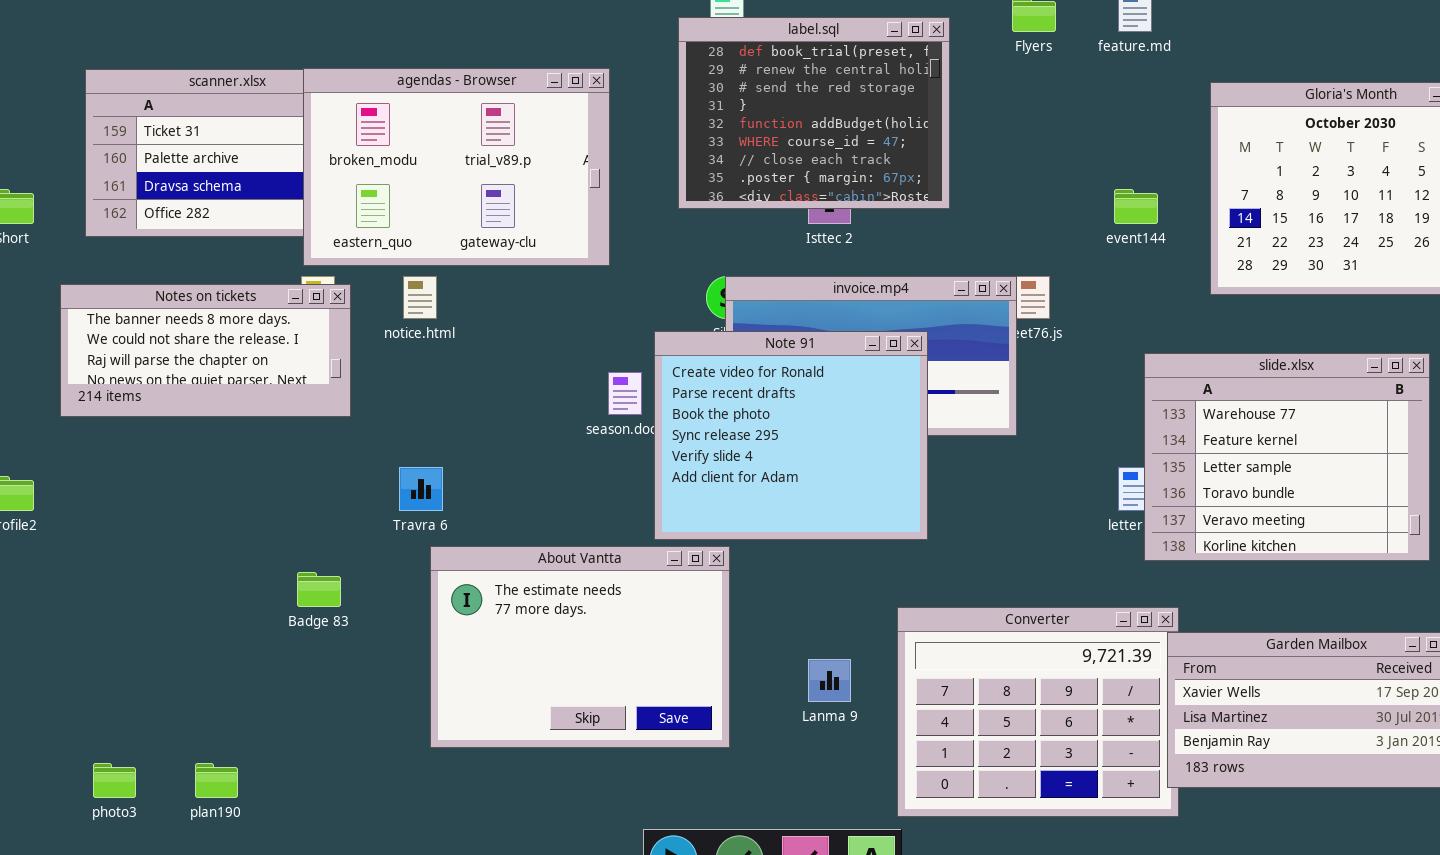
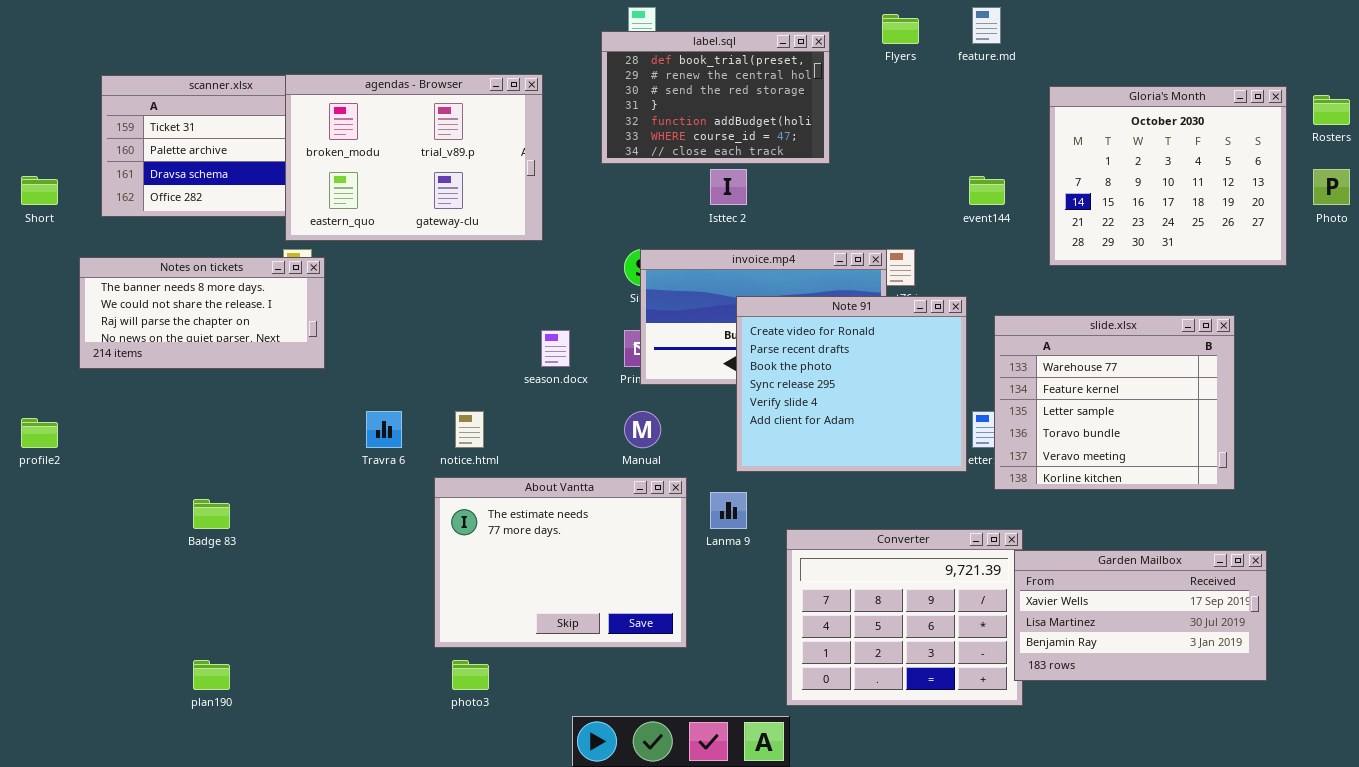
label.sql: [678,17,950,209] -> [601,31,830,164], resized
notice.html: [403,276,437,319] -> [455,411,484,448], moved
Note 91: [654,331,928,540] -> [736,296,967,472], moved
About Vantta: [430,546,730,748] -> [434,477,687,648], moved
Badge 83: [297,572,341,607] -> [193,499,230,529], moved
Lanma 9: [808,659,851,702] -> [710,492,747,529], moved
photo3: [93,763,136,798] -> [452,660,489,690], moved

